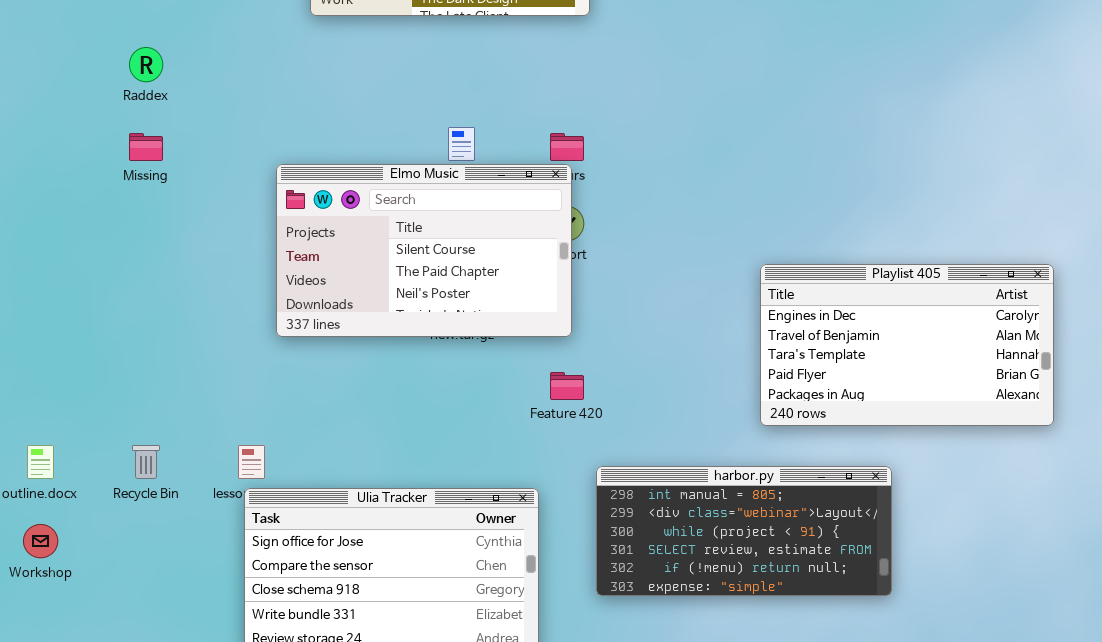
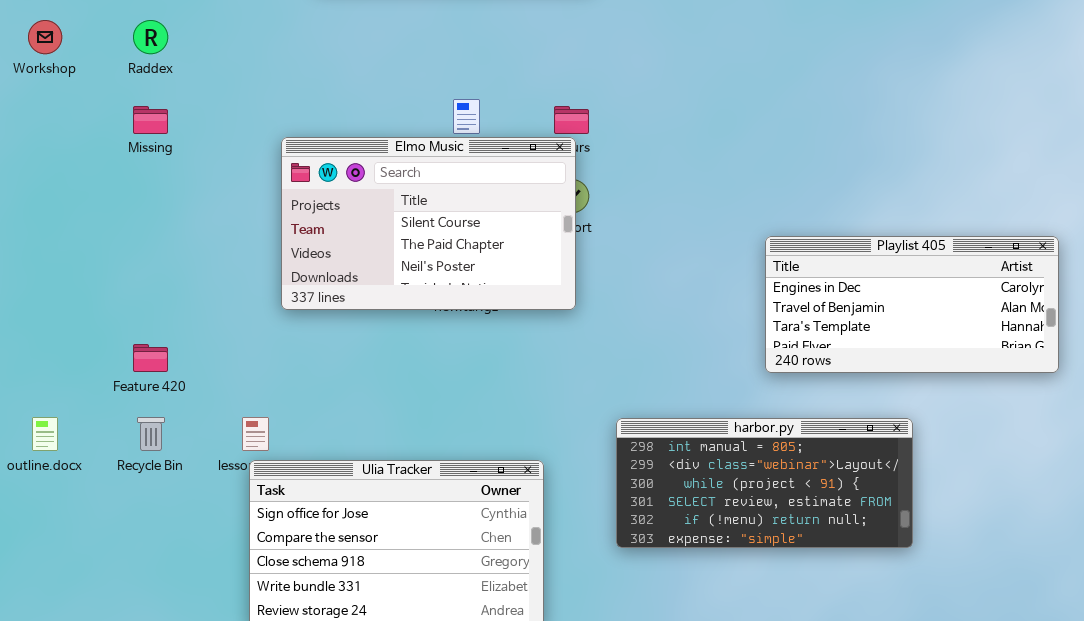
Playlist 405: [760,264,1054,426] -> [765,236,1059,373], resized
Feature 420: [550,372,584,400] -> [133,344,168,372], moved
harbor.py: [596,466,892,596] -> [616,418,913,548], moved
Workshop: [23,524,58,558] -> [28,20,62,54], moved

